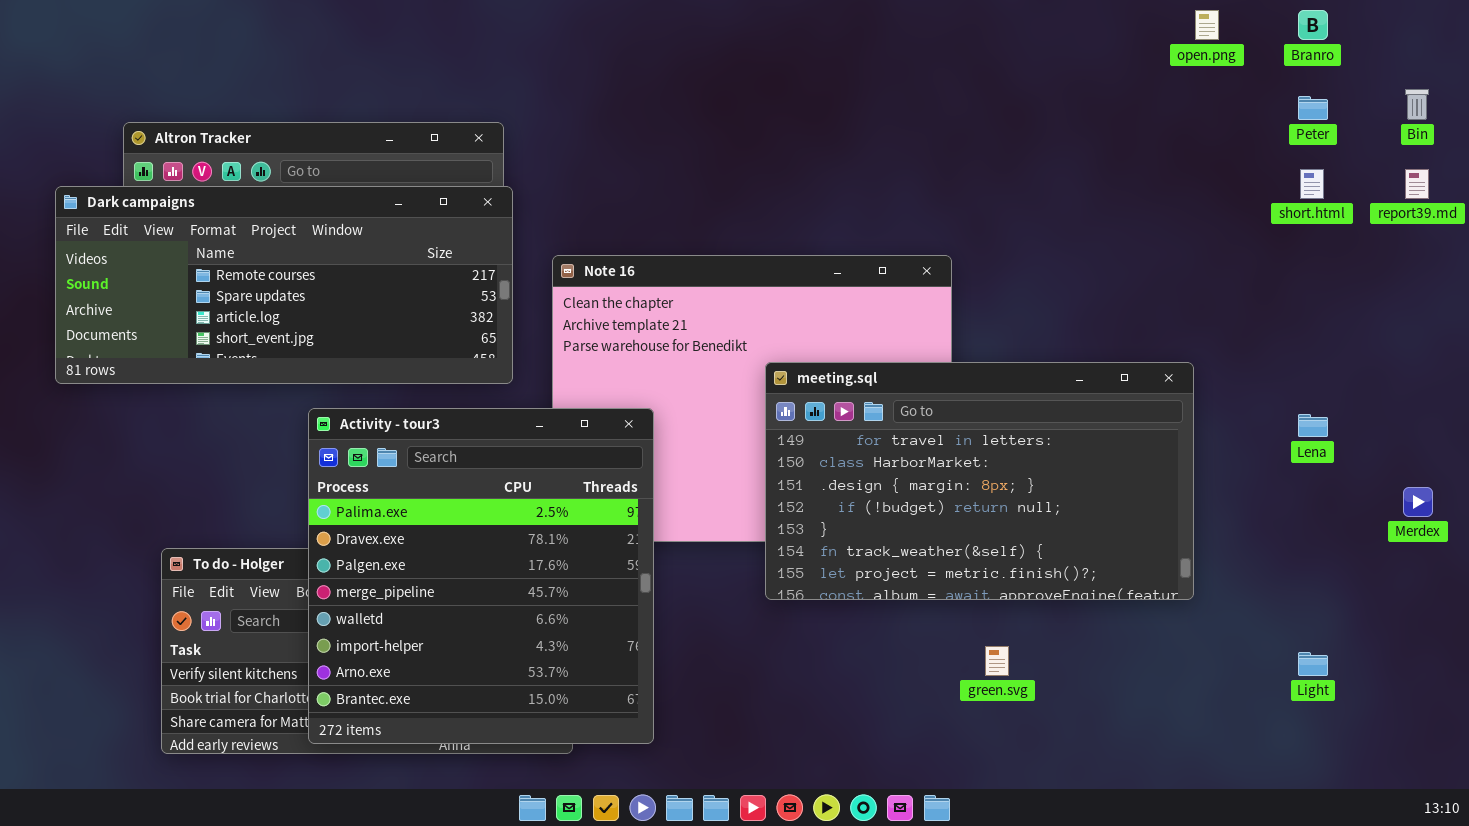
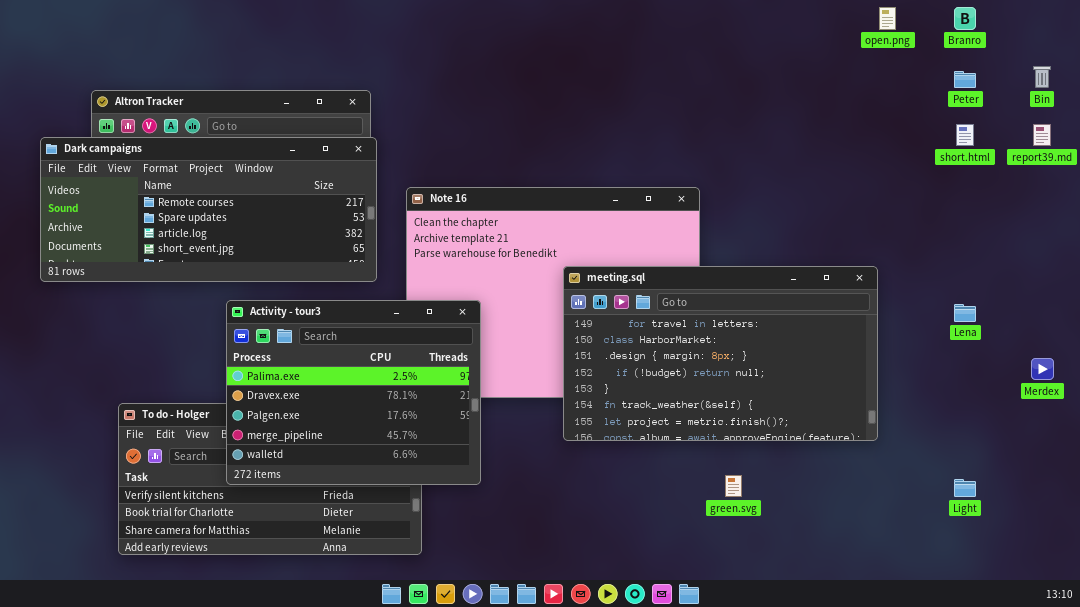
Activity - tour3: [308,408,654,744] -> [226,300,481,485], resized

